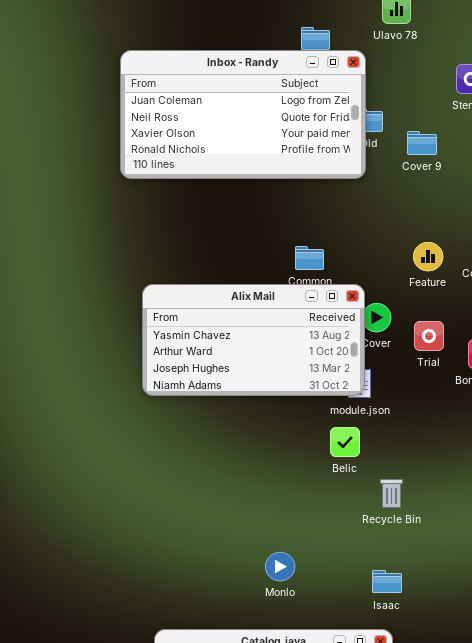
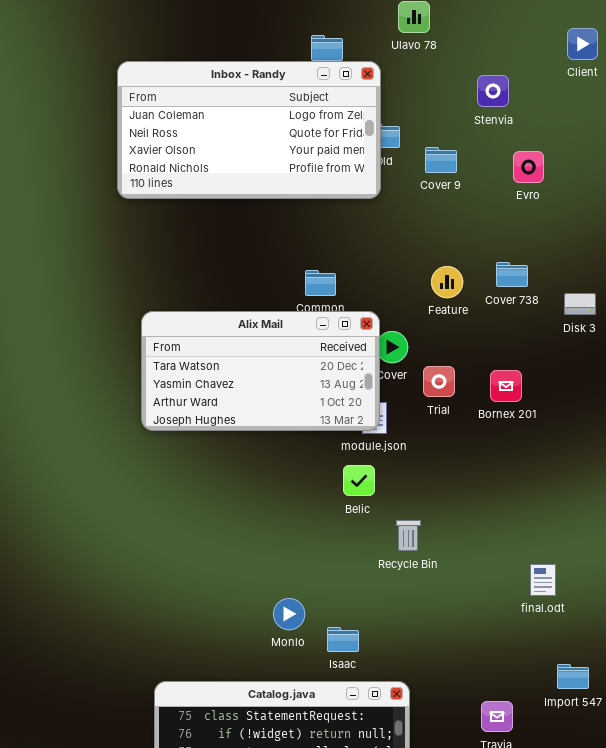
Alix Mail: [142,284,365,396] -> [141,311,380,431], scrolled up 1 row
Trial: [414,321,444,351] -> [423,366,455,397], moved
Isaac: [372,570,402,593] -> [327,627,359,652], moved

